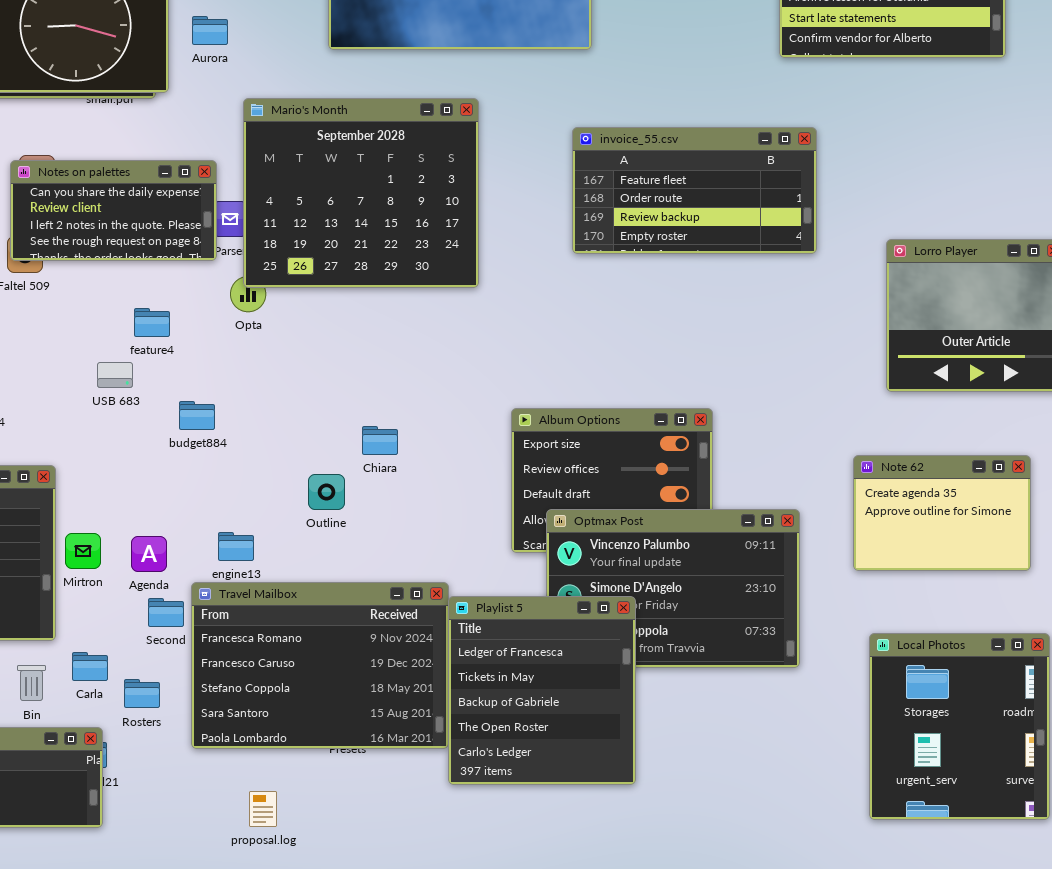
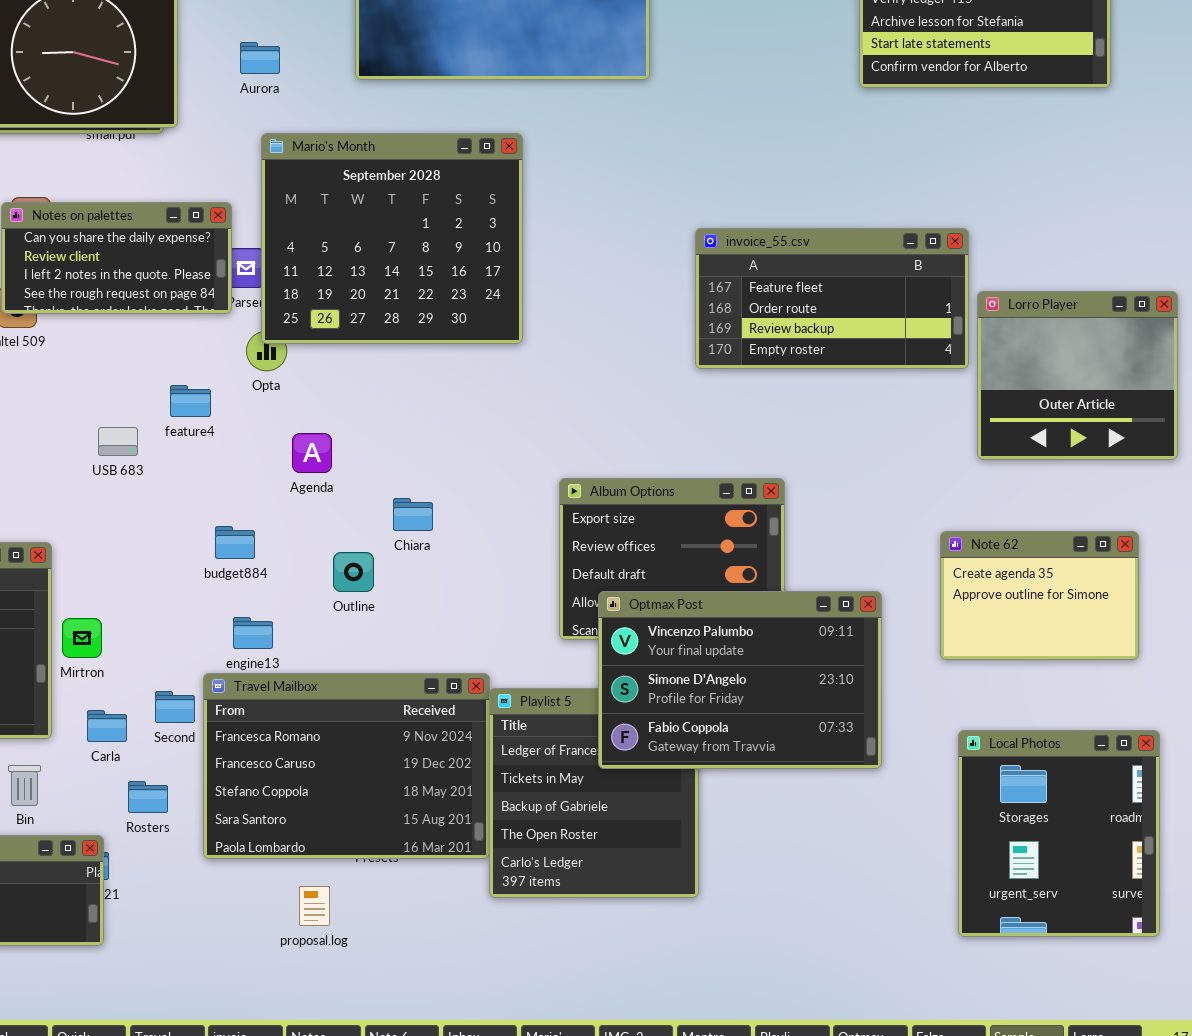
Aurora: [192,16,228,45] -> [240,42,280,74], moved
invoice_55.csv: [572,127,817,254] -> [695,228,969,369], moved
feature4: [134,308,170,337] -> [170,385,211,417], moved
budget884: [179,401,215,430] -> [215,526,255,559], moved
Optmax Post: [546,509,800,668] -> [598,591,882,769], raised
Agenda: [131,536,167,572] -> [292,433,332,473], moved
Carla: [72,652,108,681] -> [87,710,127,742], moved
proposal.log: [249,791,277,827] -> [299,886,330,926], moved

